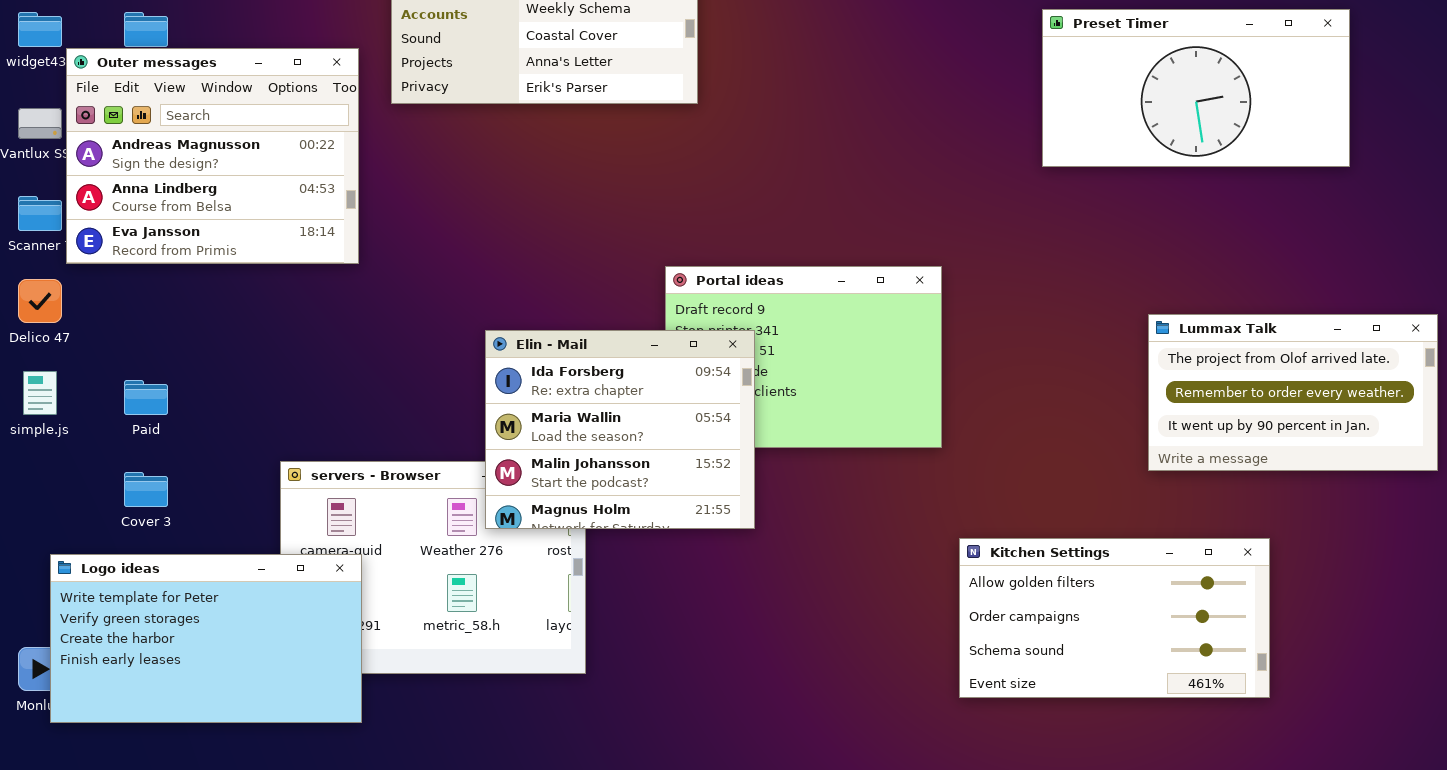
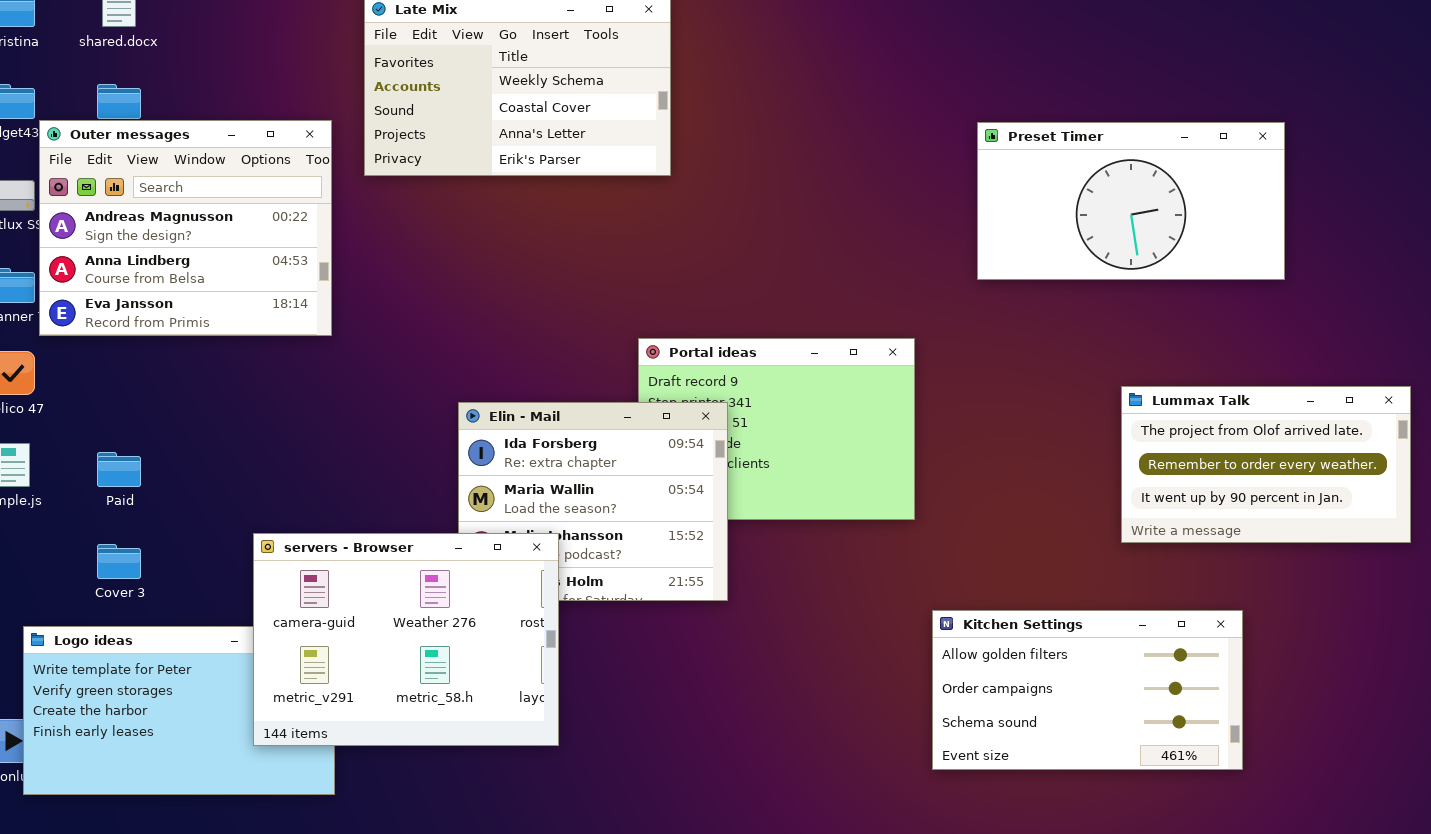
Preset Timer: [1042,9,1350,167] -> [977,122,1285,280], moved
servers - Browser: [280,461,586,674] -> [253,533,559,746], raised

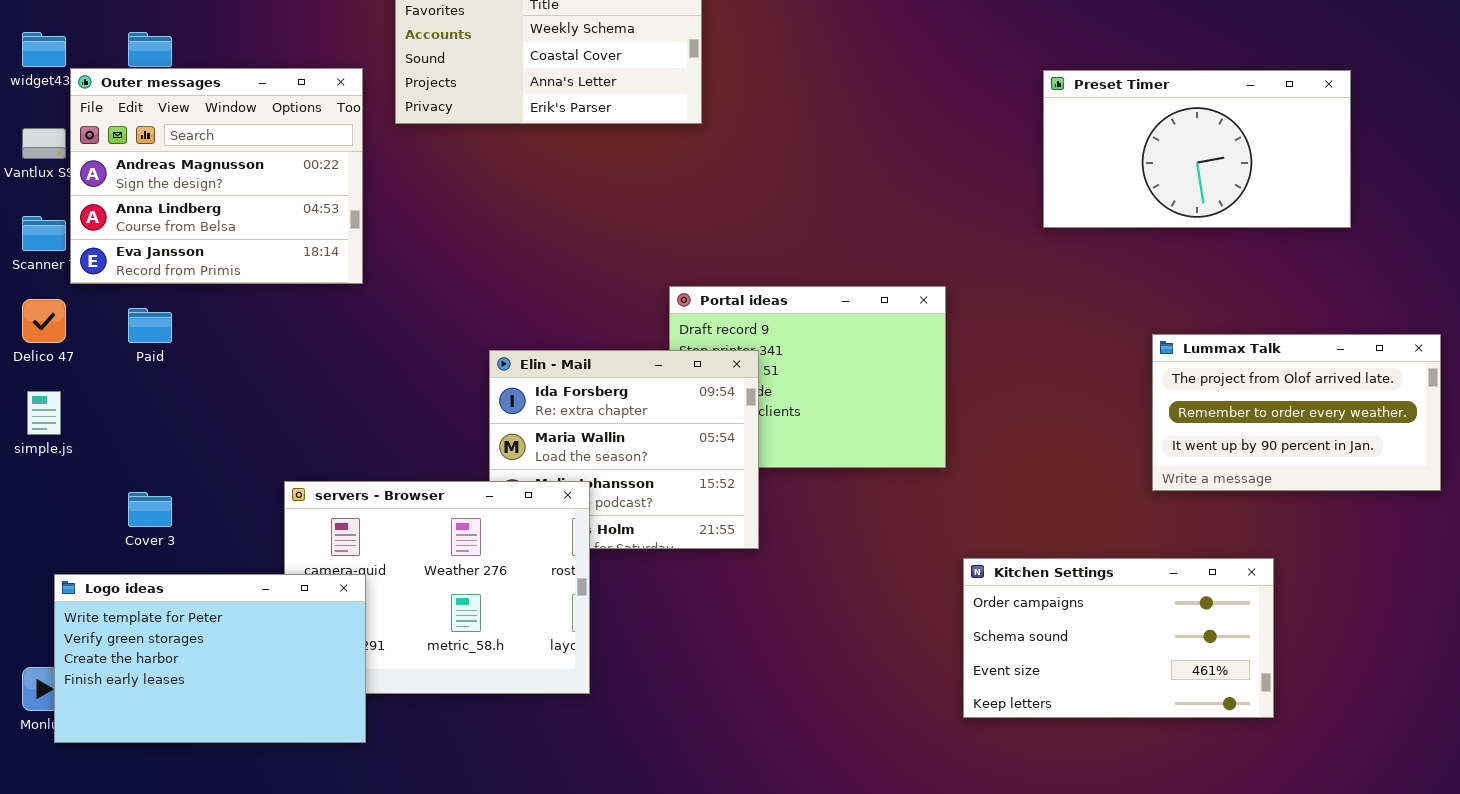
Preset Timer: [977,122,1285,280] -> [1043,70,1351,228], moved
Paid: [97,452,141,487] -> [128,308,172,343], moved
Kitchen Settings: [932,610,1243,770] -> [963,558,1274,718], scrolled down 1 row
Logo ideas: [23,626,335,795] -> [54,574,366,743], raised

